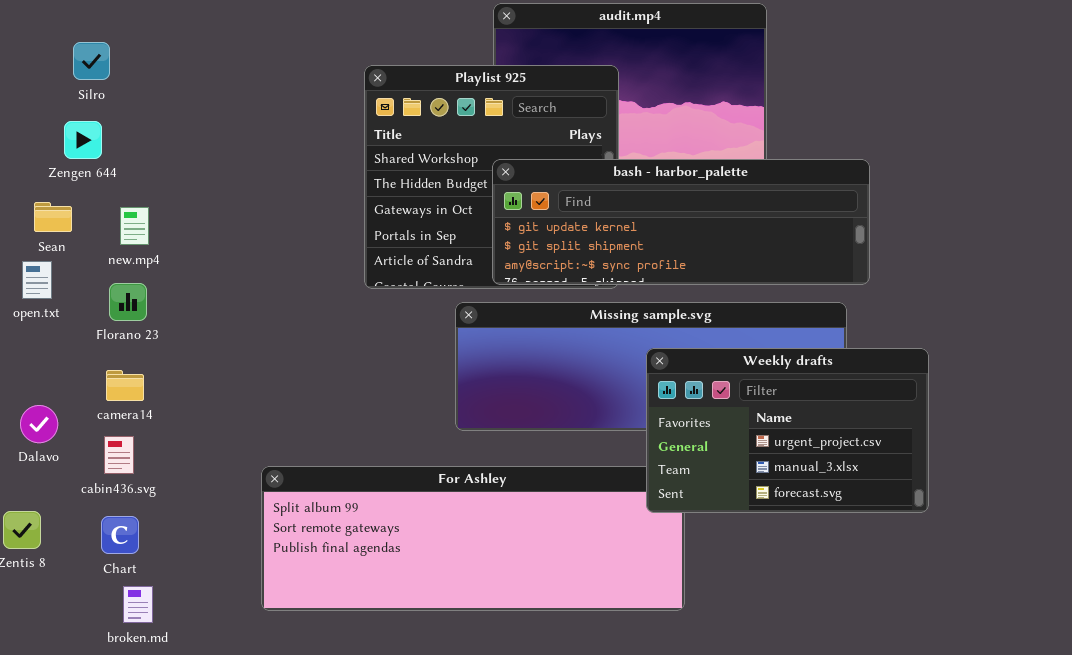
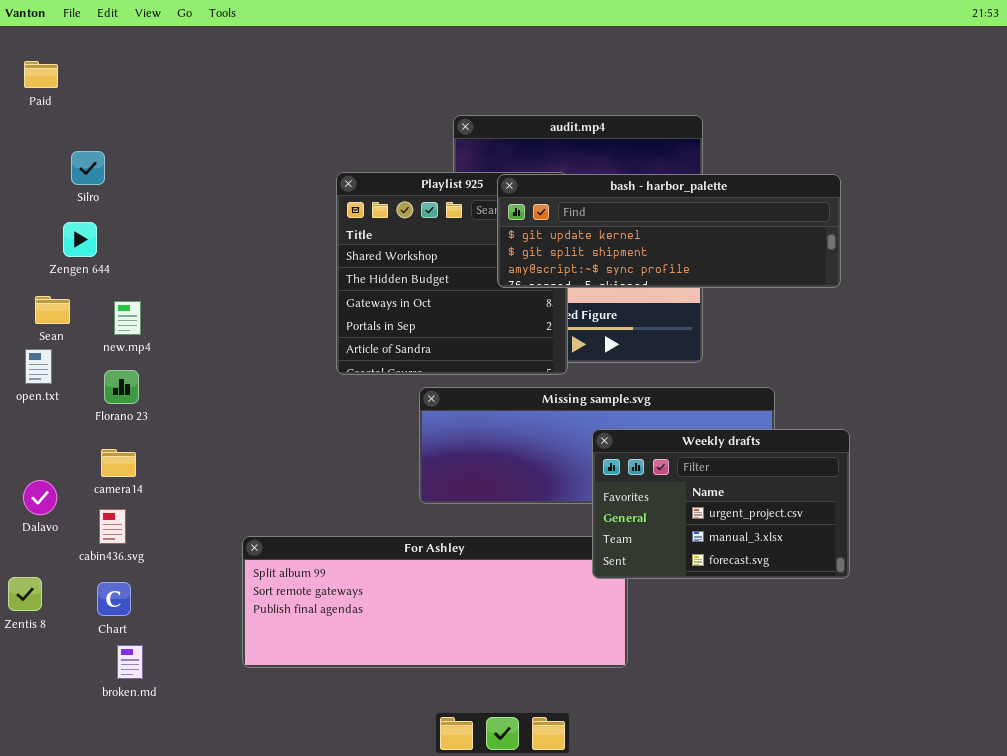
bash - harbor_palette: [492,159,870,285] -> [497,174,841,288], moved

